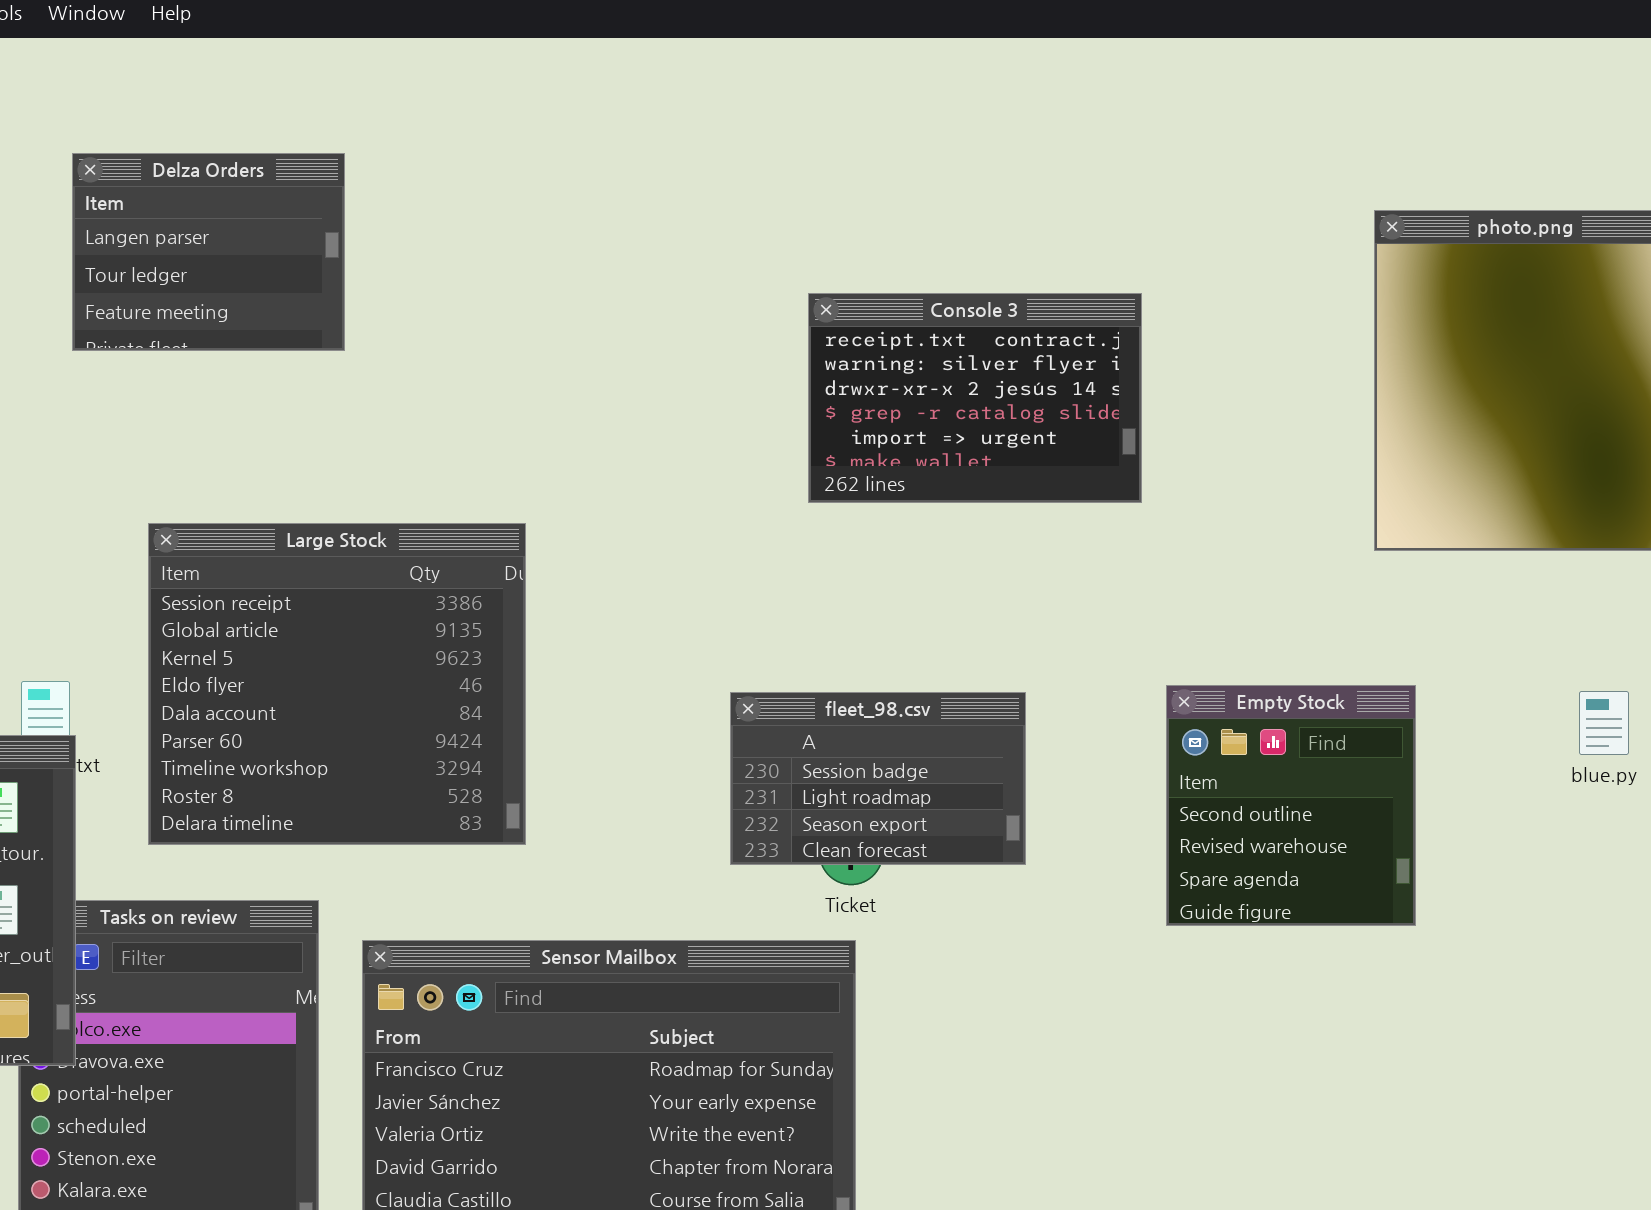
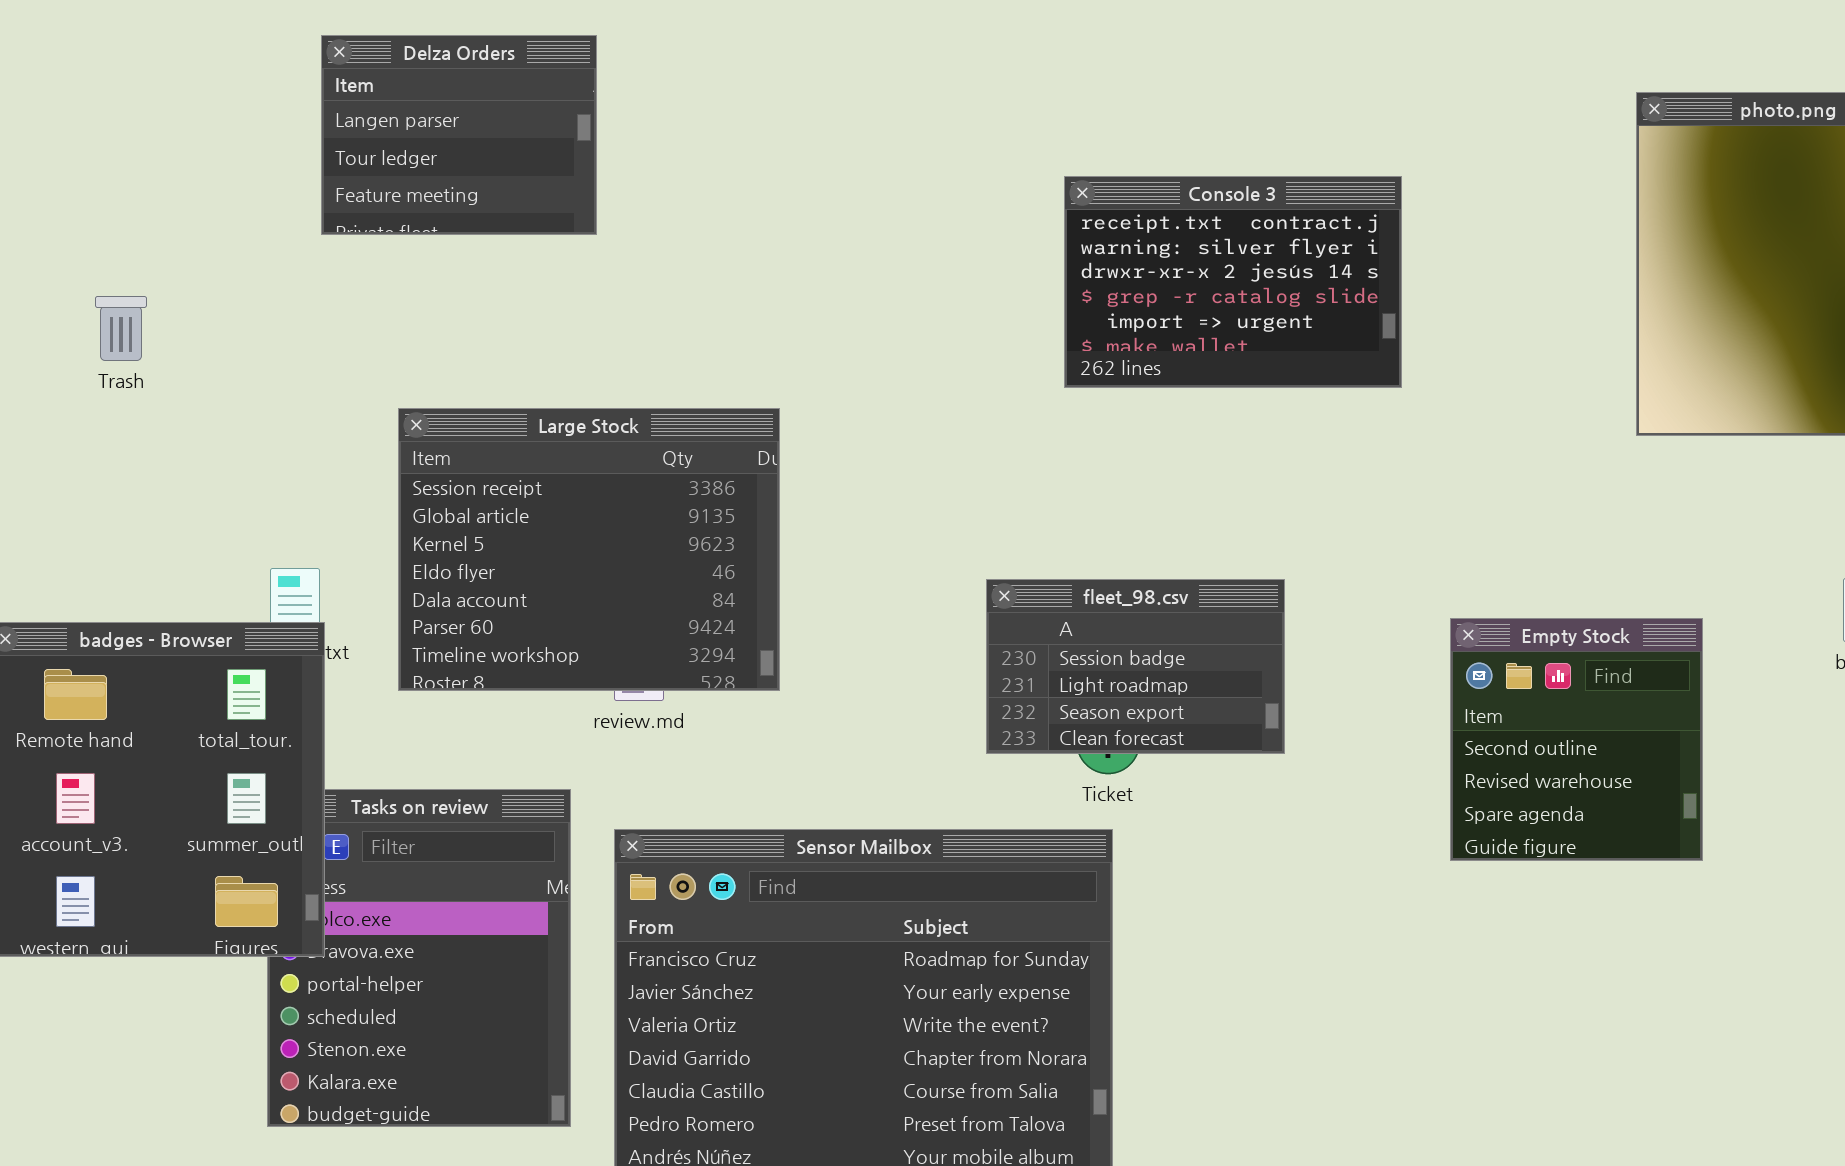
Large Stock: [148,523,526,845] -> [398,408,780,691], resized
Empty Stock: [1166,685,1416,926] -> [1450,618,1703,861], moved

